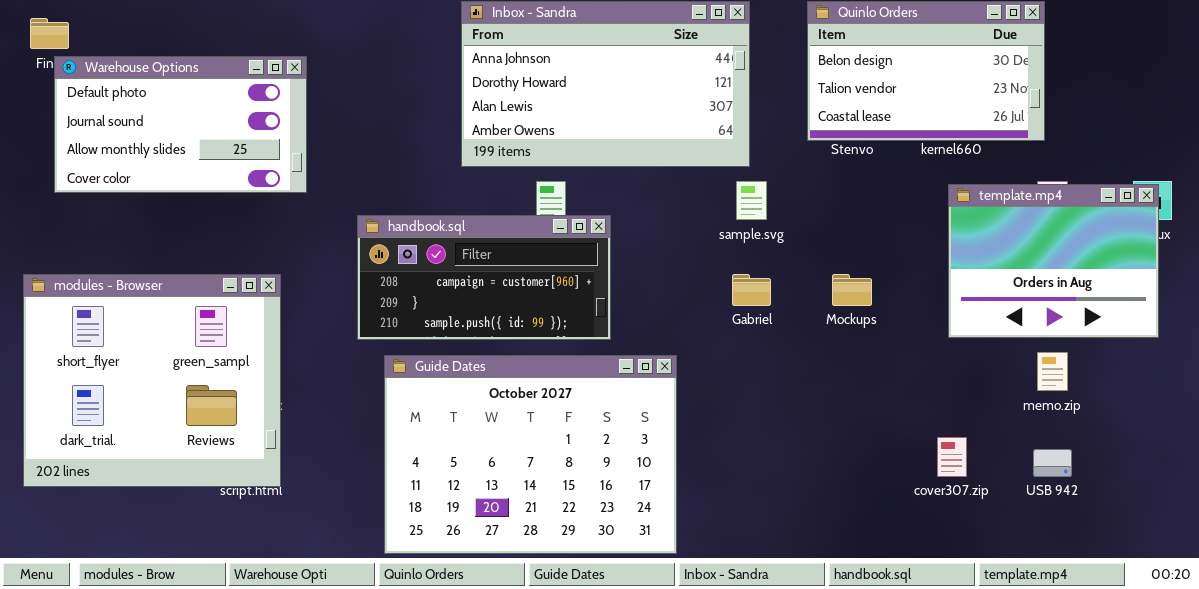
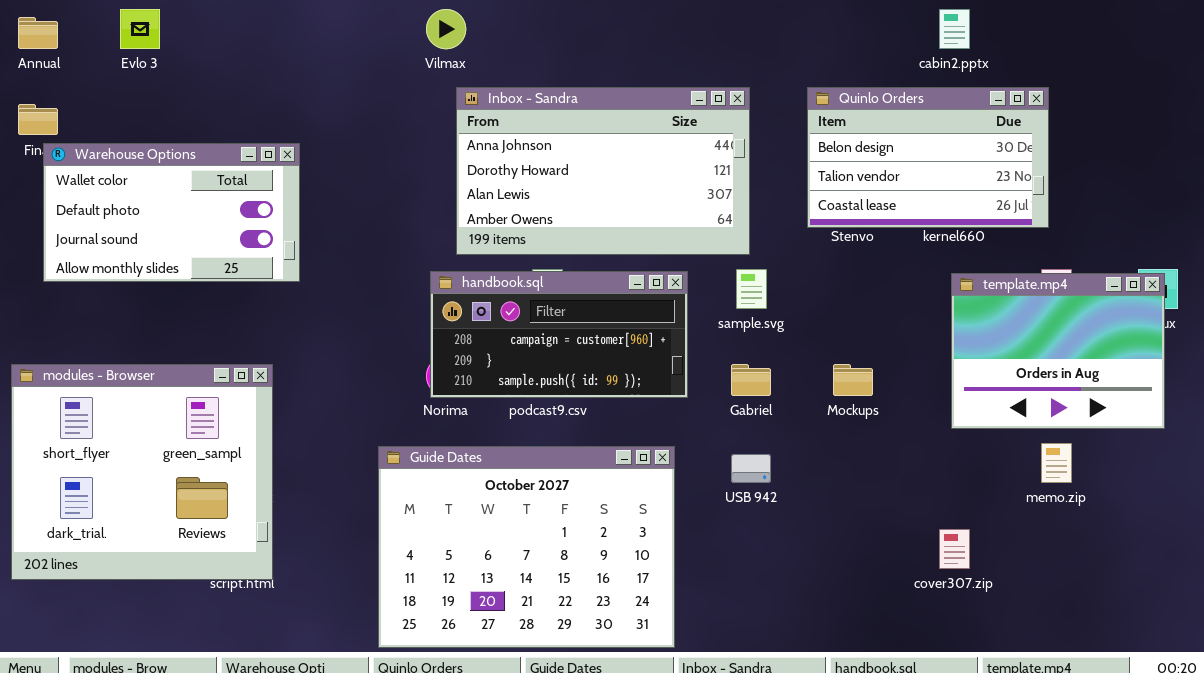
Warehouse Options: [54,56,307,193] -> [43,143,300,282], scrolled up 1 row
handbook.sql: [357,215,611,340] -> [430,271,688,398], moved
USB 942: [1033,449,1072,477] -> [731,454,771,483], moved

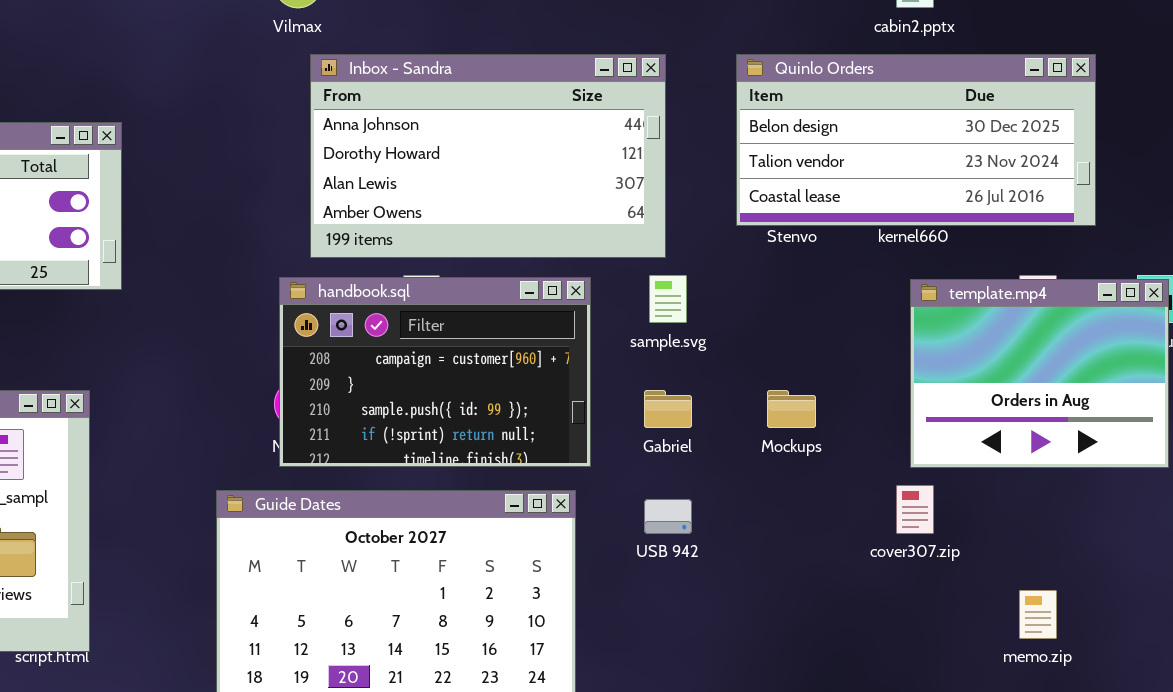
Quinlo Orders: [807,87,1049,228] -> [736,54,1096,226], resized
handbook.sql: [430,271,688,398] -> [279,277,591,467], resized
memo.zip: [1041,443,1072,483] -> [1019,590,1057,639], moved
cover307.zip: [939,529,970,569] -> [896,485,934,534], moved

